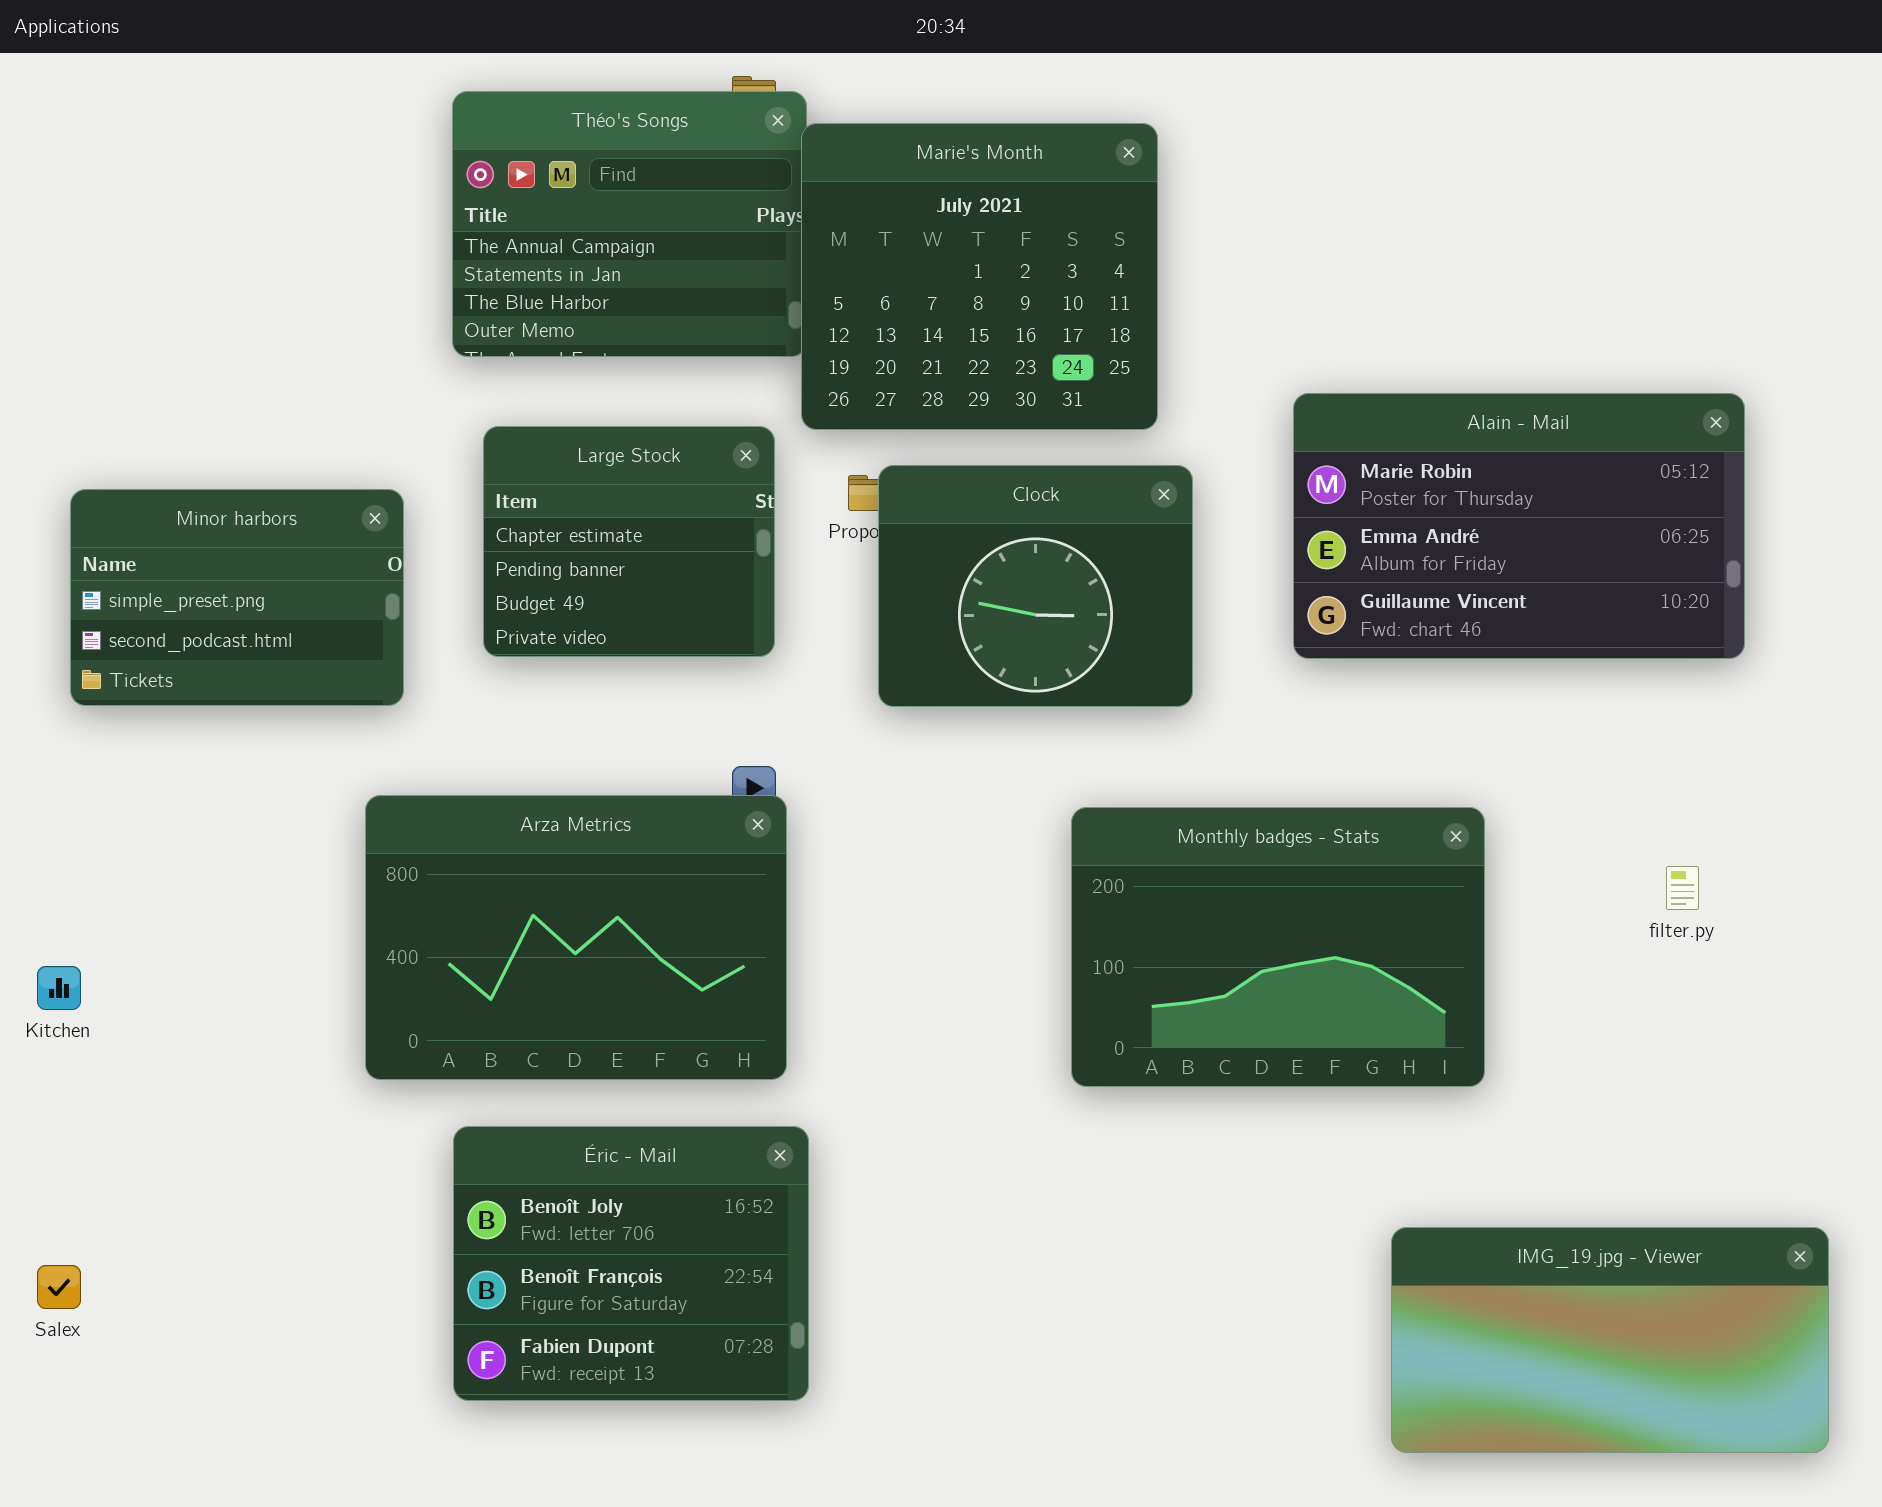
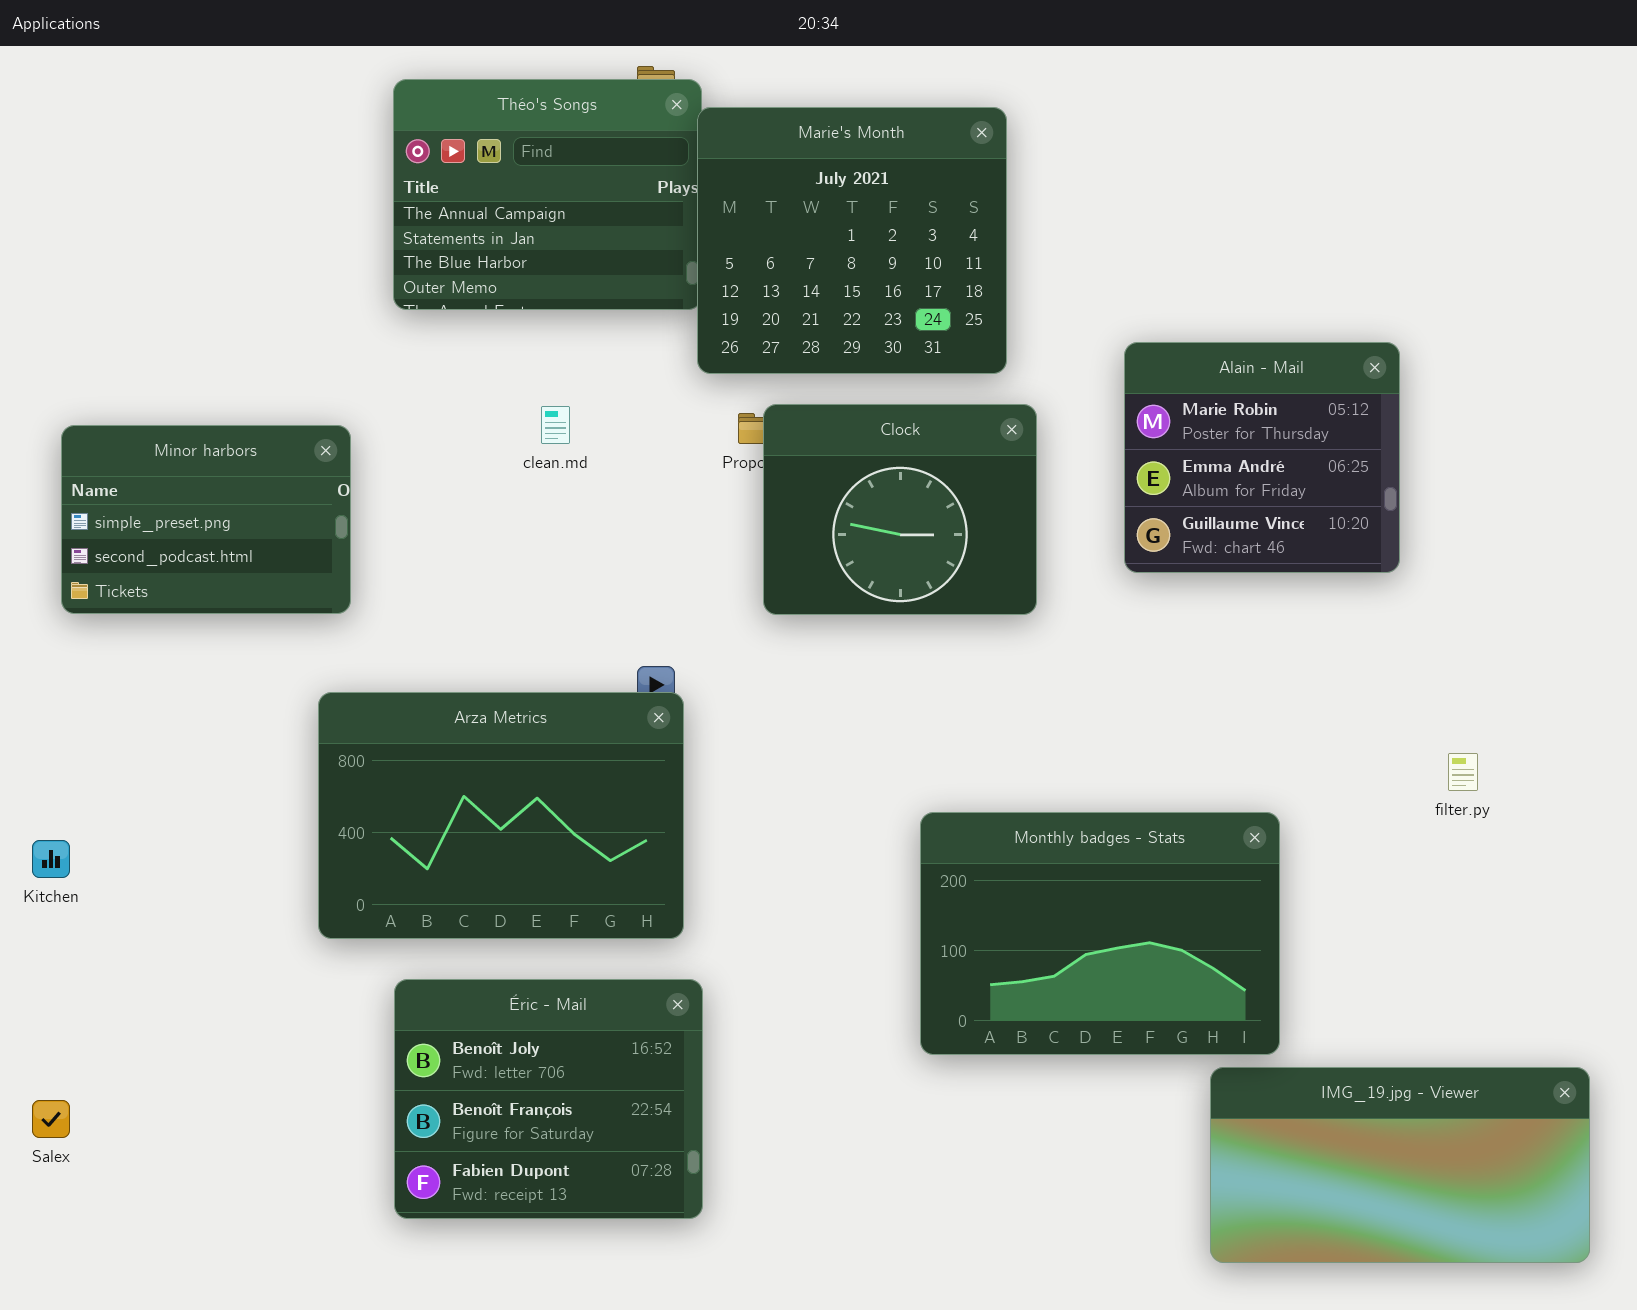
Alain - Mail: [1293,393,1745,659] -> [1124,342,1400,573], resized
Large Stock: [483,426,775,657] -> none, closed
Monthly badges - Stats: [1071,807,1485,1087] -> [920,812,1280,1055], moved

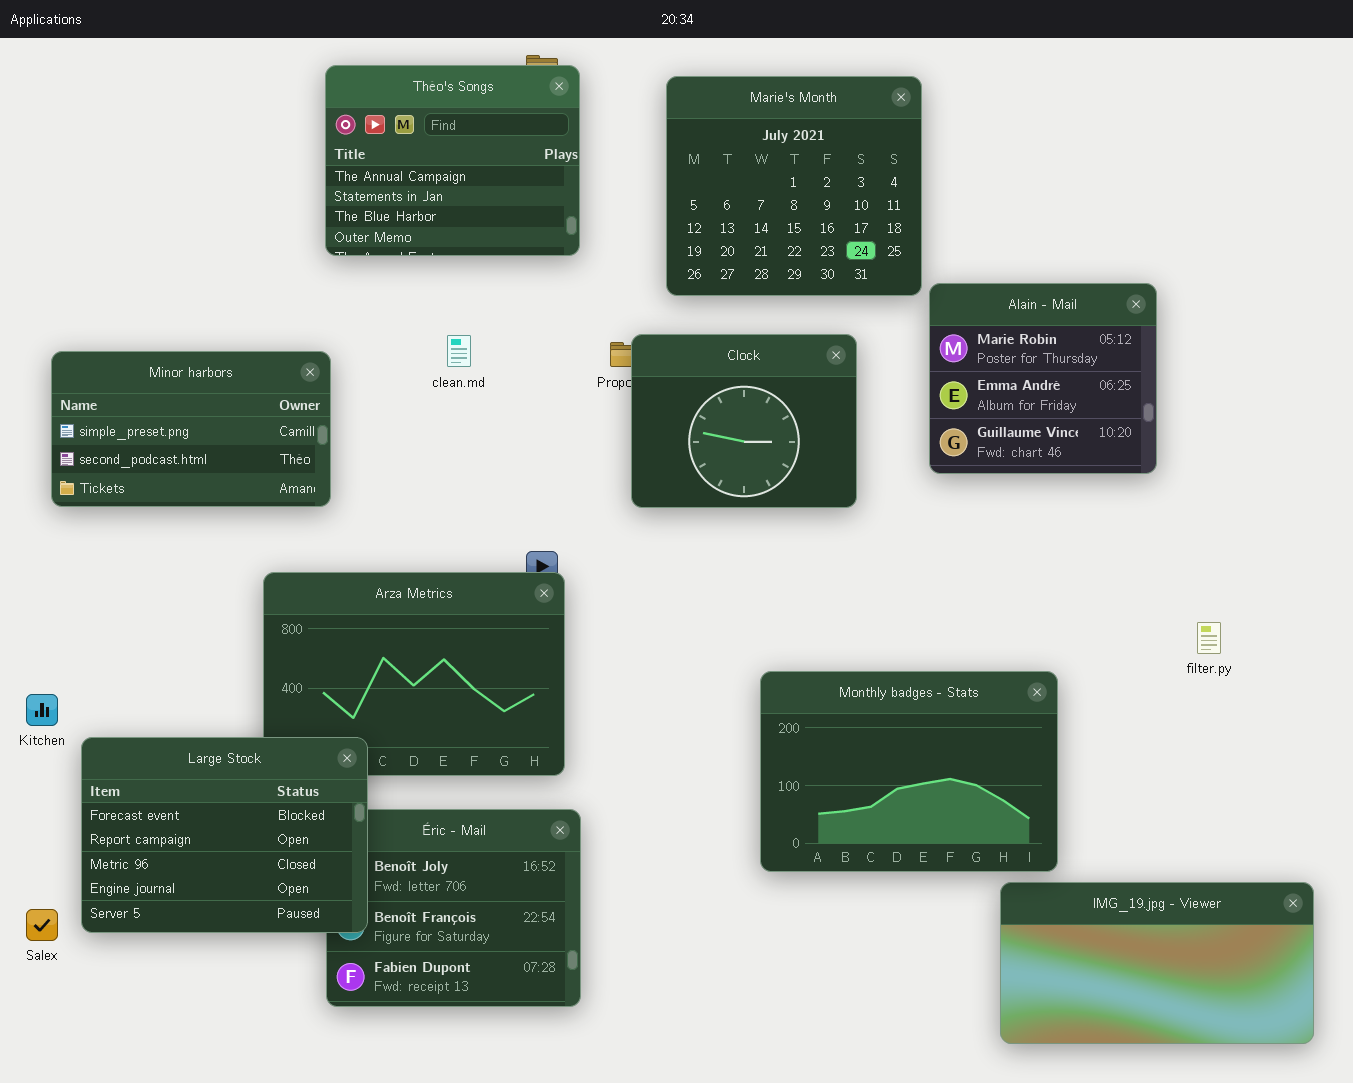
Marie's Month: [697,107,1007,374] -> [666,76,922,296], moved
Minor harbors: [61,425,351,614] -> [51,351,331,507], resized
Large Stock: none -> [81,737,368,933], opened

